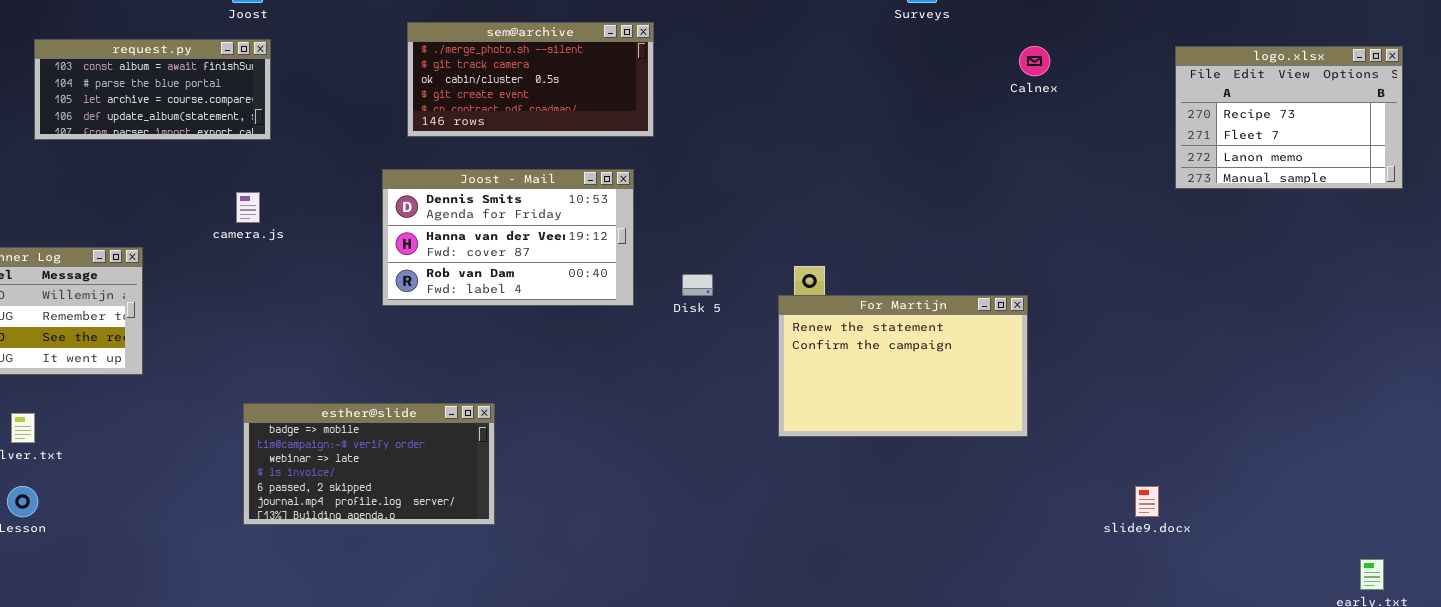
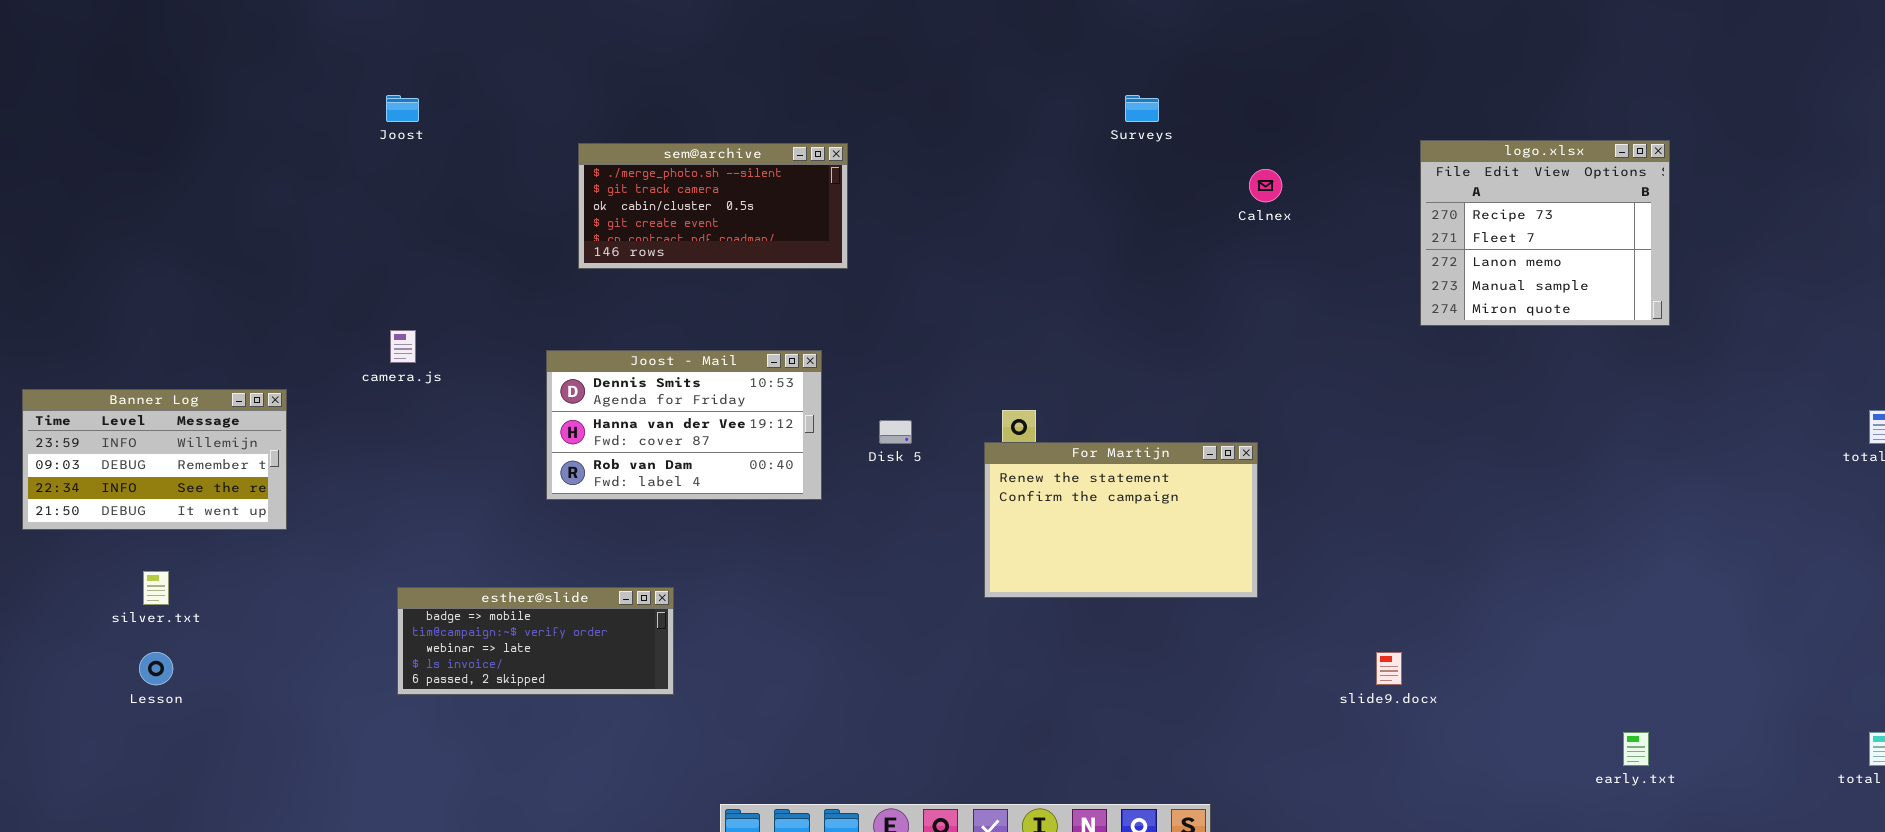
request.py: [34,39,271,140] -> none, closed
logo.xlsx: [1175,46,1403,189] -> [1420,140,1670,326], resized
Joost - Mail: [382,169,634,306] -> [546,350,822,500], moved
esther@slide: [243,403,495,525] -> [397,587,674,695], resized

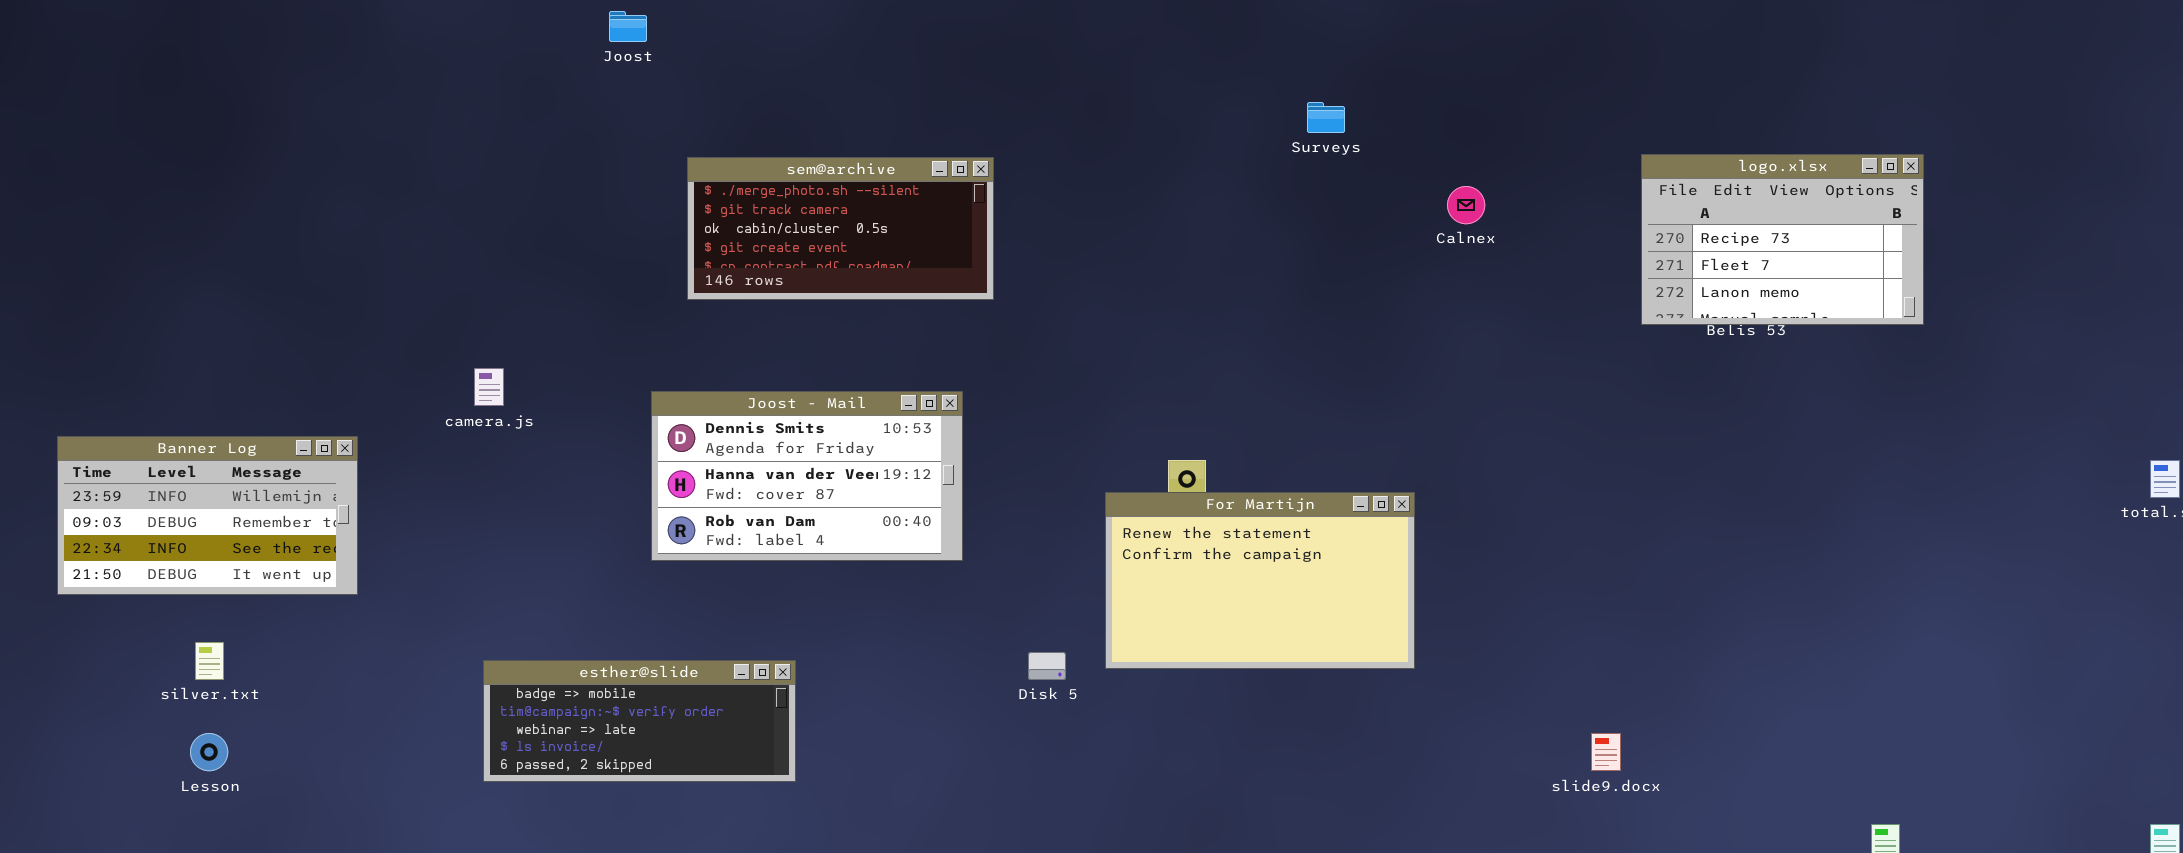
Joost: [386,95,419,122] -> [609,11,647,42], moved
logo.xlsx: [1420,140,1670,326] -> [1641,154,1924,325], resized
Disk 5: [879,420,912,444] -> [1028,652,1066,680], moved
For Martijn: [984,442,1258,598] -> [1105,492,1415,669], moved

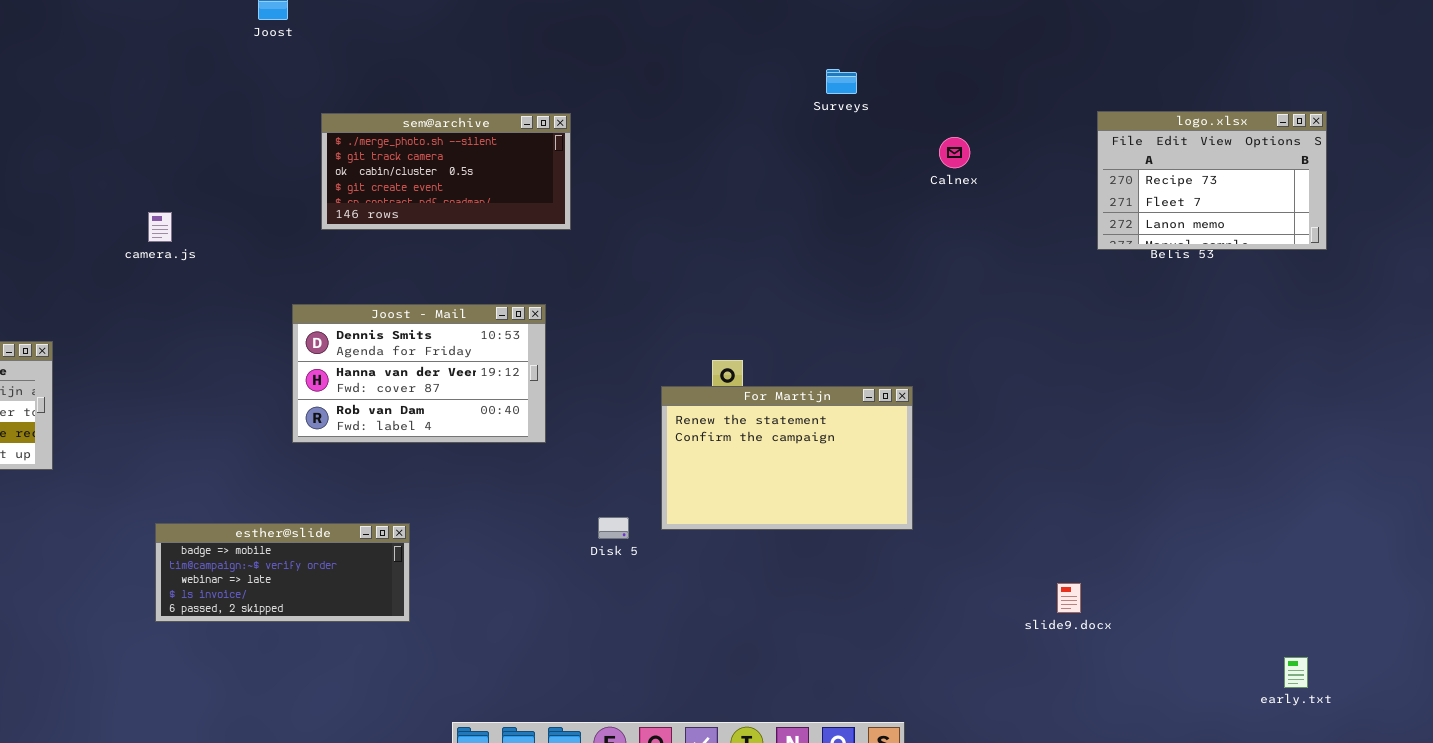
camera.js: [474,368,504,406] -> [148,212,172,242], moved

